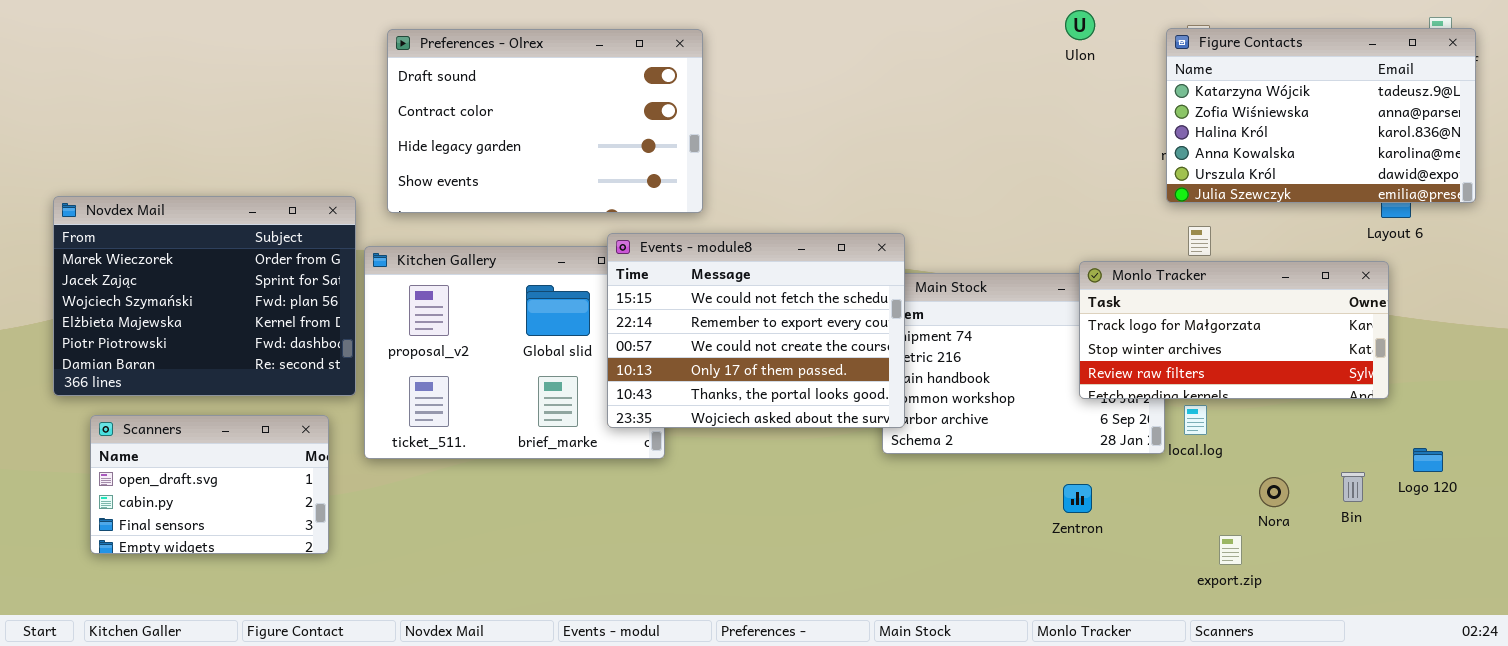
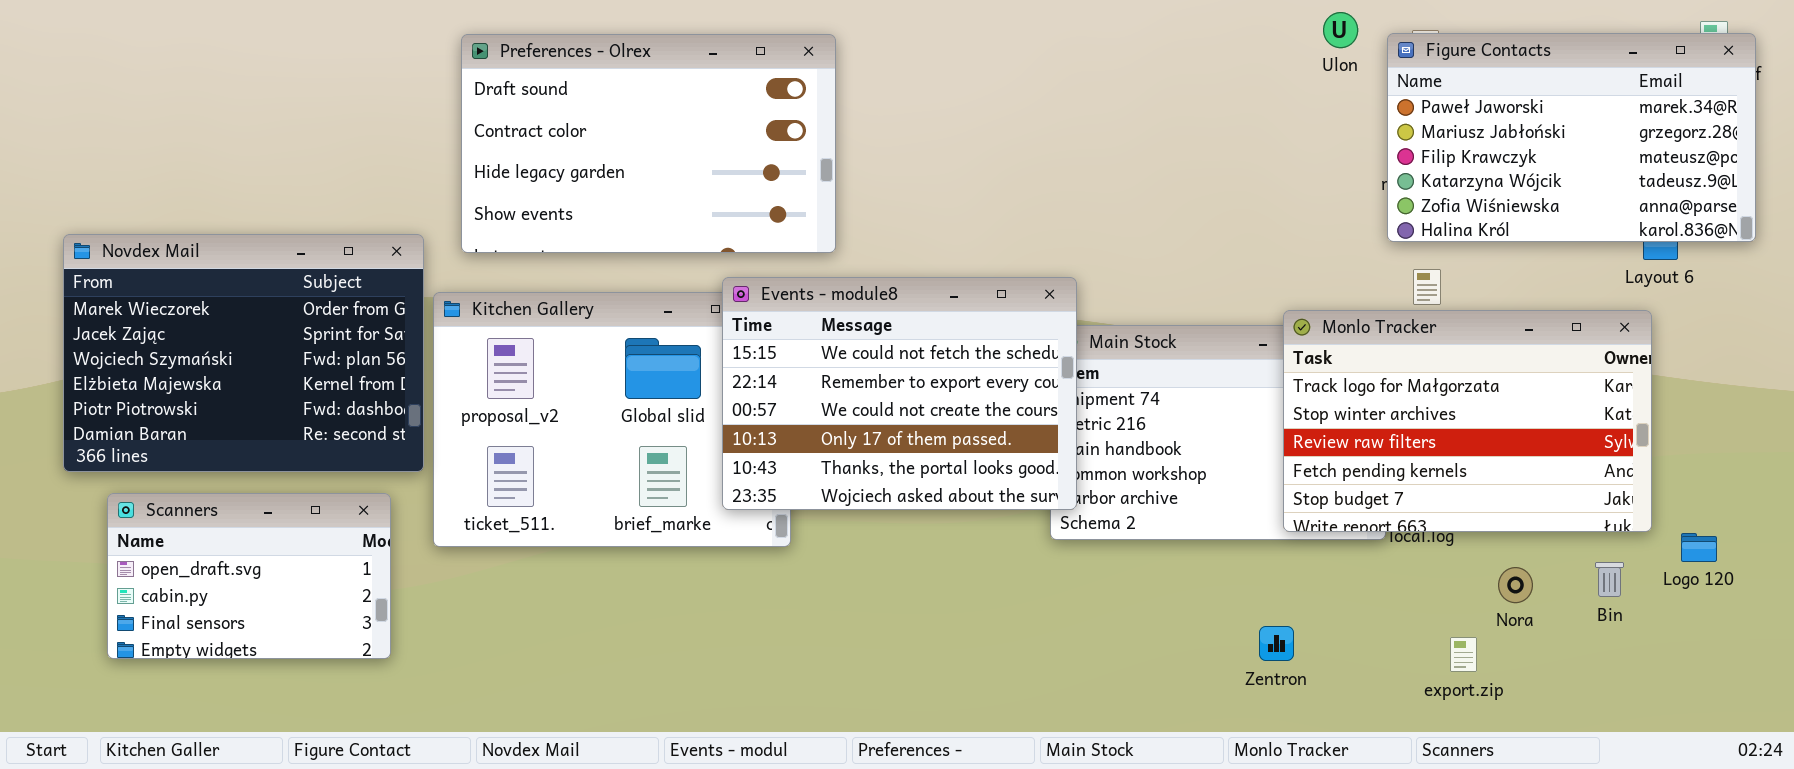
Ulon: [1065,10,1095,40] -> [1323,12,1358,48], moved
Figure Contacts: [1166,28,1476,203] -> [1387,33,1756,242], scrolled up 3 rows
Monlo Tracker: [1079,261,1389,399] -> [1283,310,1652,532], resized
Zentron: [1063,484,1092,513] -> [1259,626,1294,661], moved

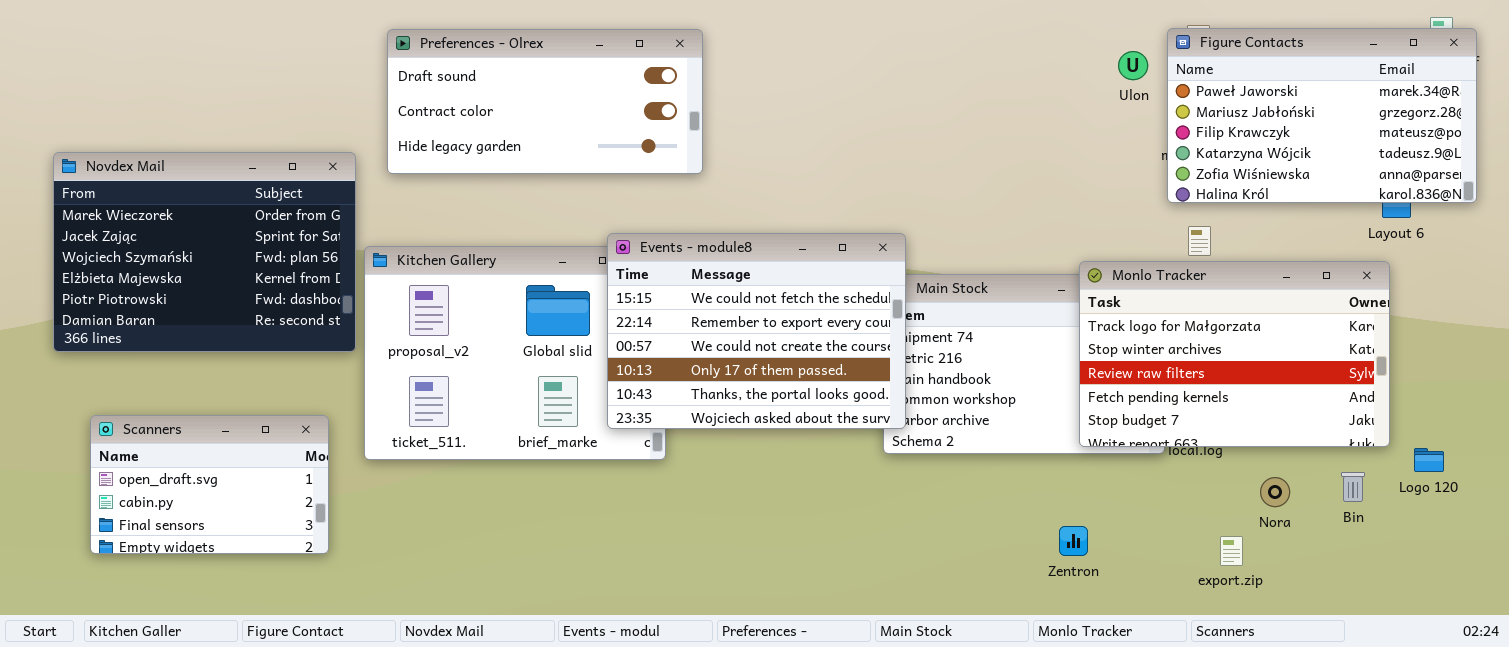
Ulon: [1323,12,1358,48] -> [1118,51,1148,80], moved
Preferences - Olrex: [461,34,836,253] -> [387,29,703,174], resized
Novdex Mail: [63,234,424,472] -> [53,152,356,352], moved

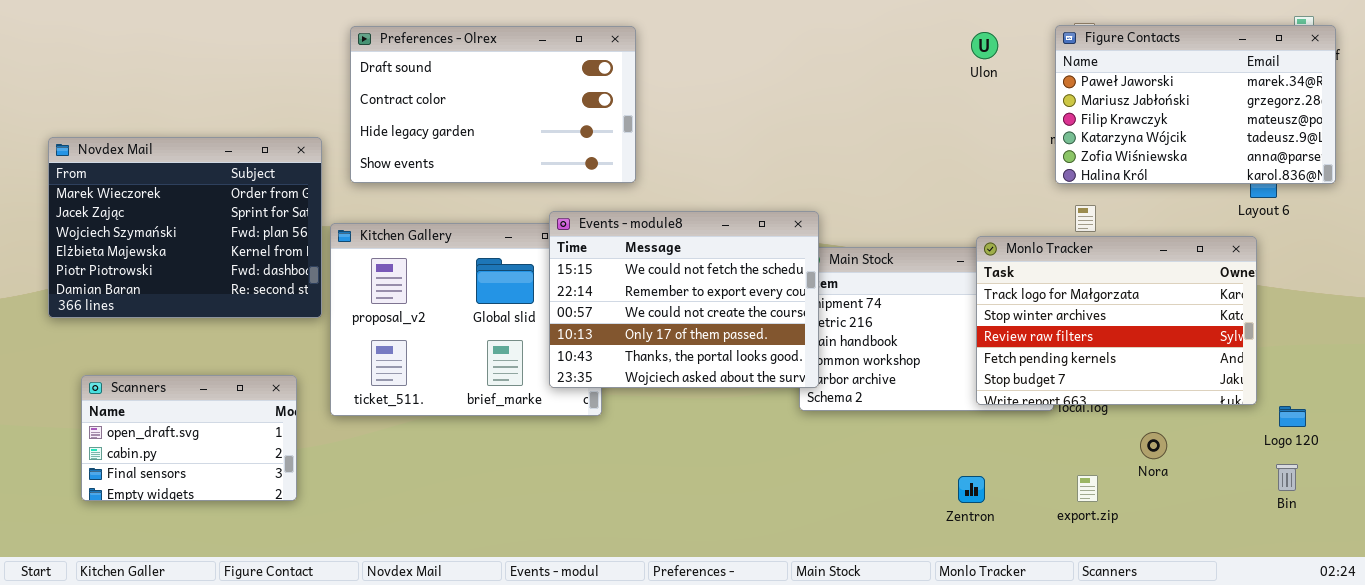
Preferences - Olrex: [387,29,703,174] -> [350,26,636,183], resized
Ulon: [1118,51,1148,80] -> [971,32,998,59], moved
Bin: [1341,472,1365,502] -> [1276,464,1298,491], moved
export.zip: [1220,536,1243,566] -> [1077,475,1098,502], moved

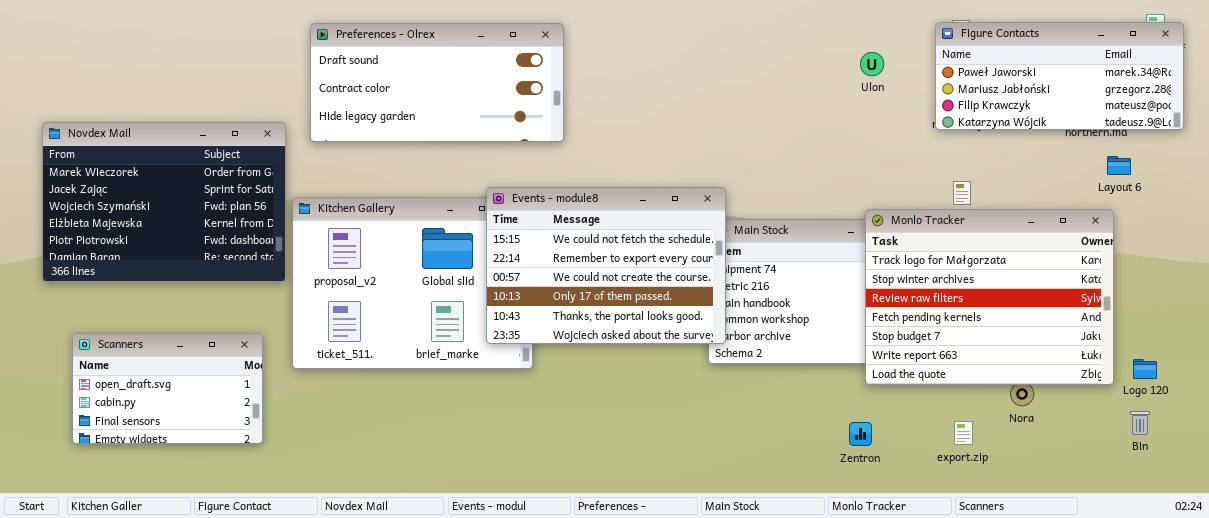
Figure Contacts: [1055,25,1336,184] -> [935,22,1184,130], resized
Preferences - Olrex: [350,26,636,183] -> [310,23,564,142], resized
Ulon: [971,32,998,59] -> [860,52,884,76], moved
Monlo Tracker: [976,236,1257,405] -> [865,209,1114,385], resized

